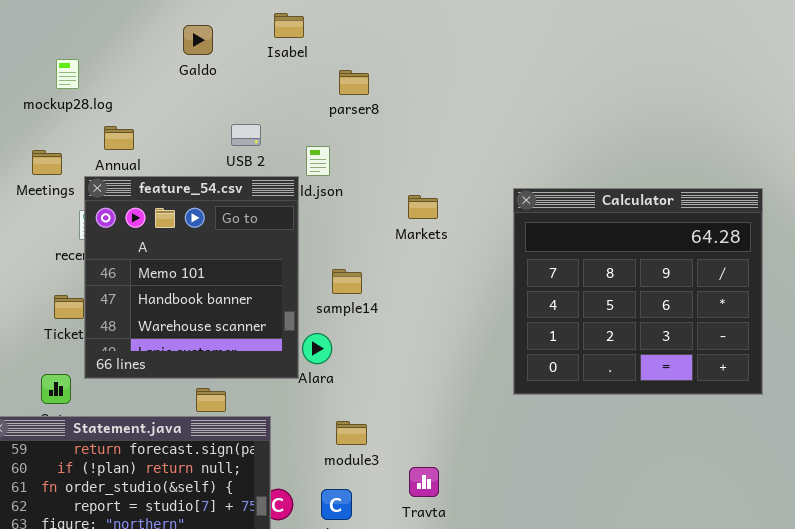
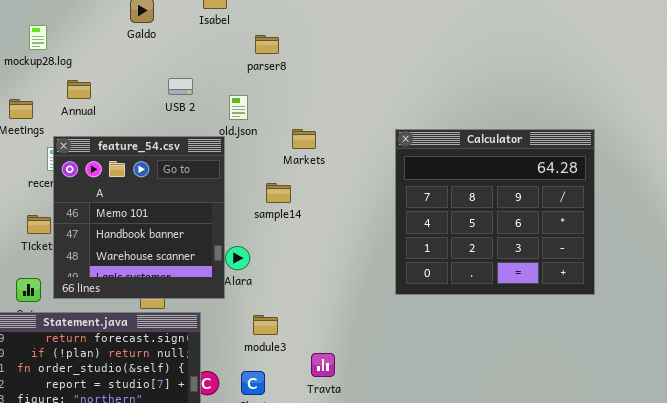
feature_54.csv: [84,176,299,379] -> [53,136,225,299], moved
Markets: [408,195,438,219] -> [292,129,316,149], moved
sample14: [332,269,362,294] -> [266,183,291,203], moved

